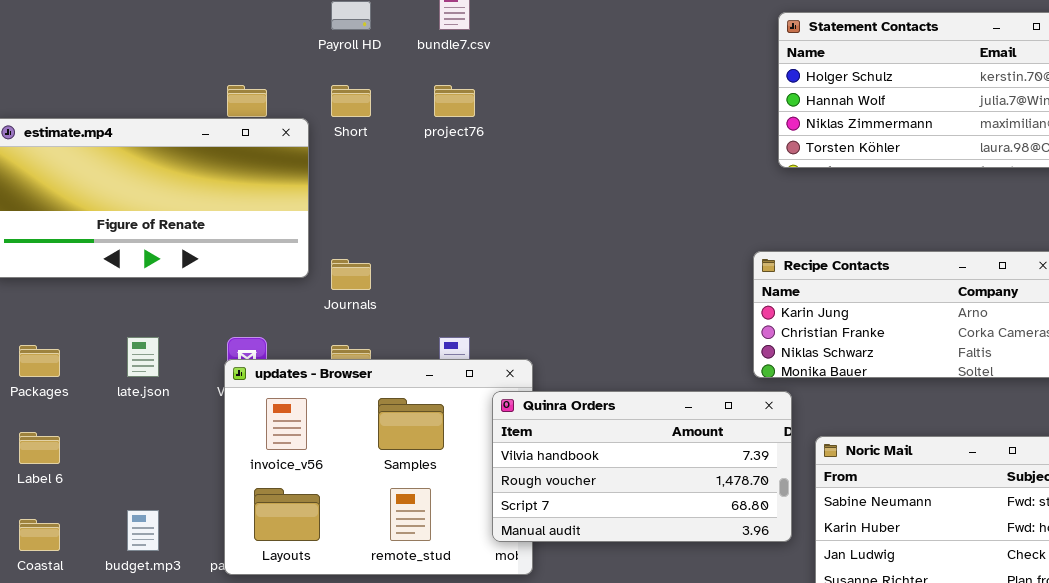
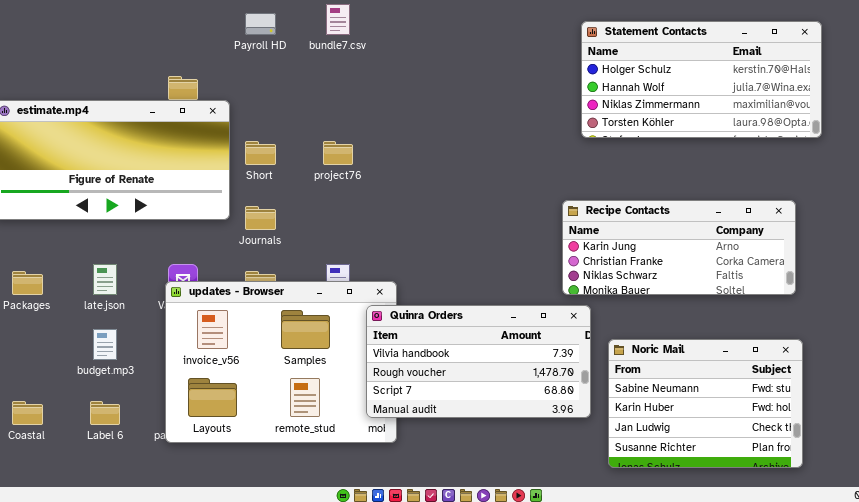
Short: [331,85,371,117] -> [245,141,276,165], moved
project76: [434,85,475,117] -> [323,141,353,165], moved
Label 6: [19,432,60,464] -> [90,401,120,425], moved
budget.mp3: [127,510,159,551] -> [93,329,117,360], moved

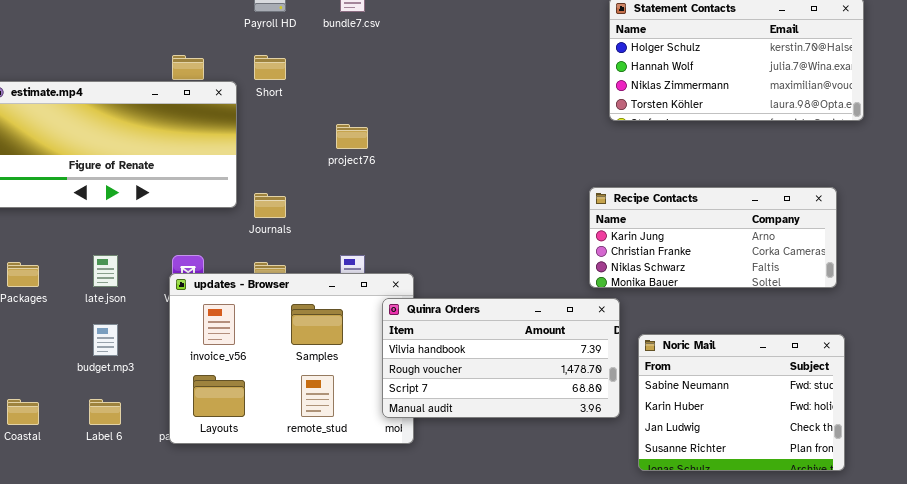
Short: [245,141,276,165] -> [254,55,286,80], moved

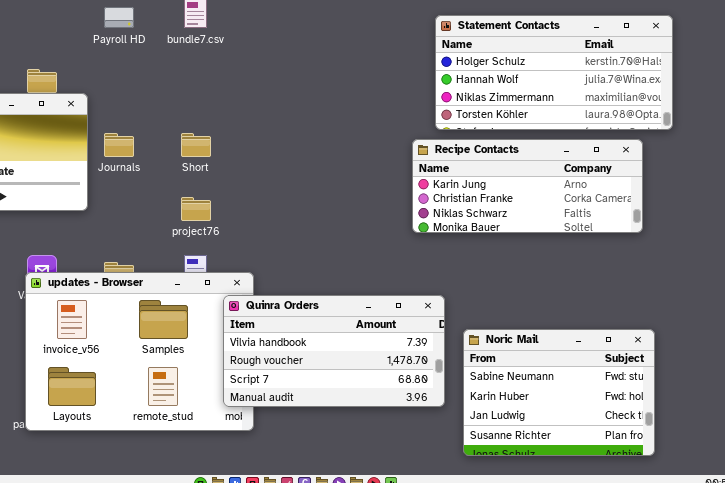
Short: [254,55,286,80] -> [181,133,211,157], moved
project76: [336,124,368,149] -> [181,197,211,221], moved
Recipe Contacts: [589,187,837,288] -> [412,139,643,233], moved
Journals: [254,193,286,218] -> [104,133,134,157], moved

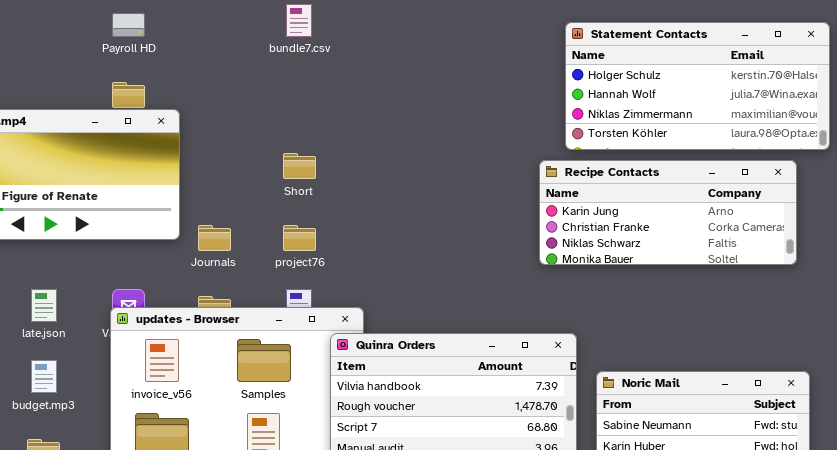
Payroll HD: [104,7,134,28] -> [112,13,145,37], moved
Journals: [104,133,134,157] -> [198,225,231,251], moved

